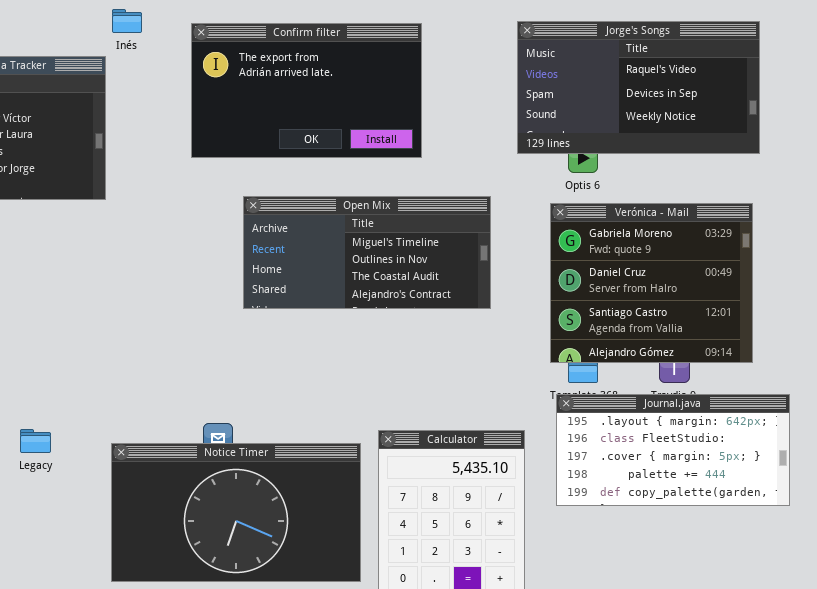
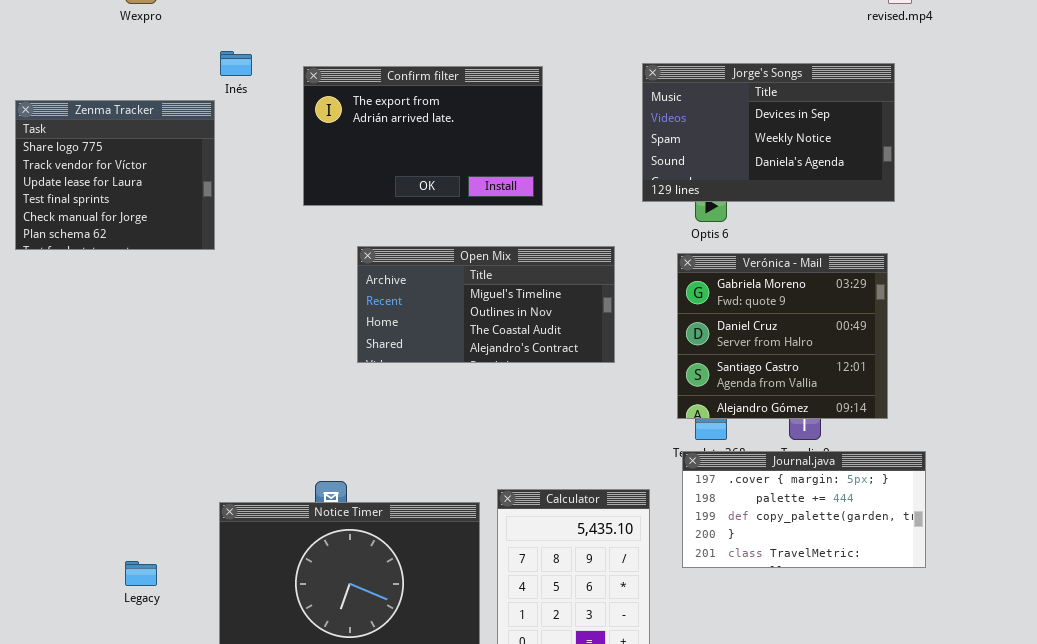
Jorge's Songs: [517,21,760,154] -> [642,63,895,202], scrolled down 1 row
Journal.java: [556,394,790,506] -> [682,451,926,568], scrolled down 2 rows
Legacy: [20,429,51,453] -> [125,561,157,586], moved

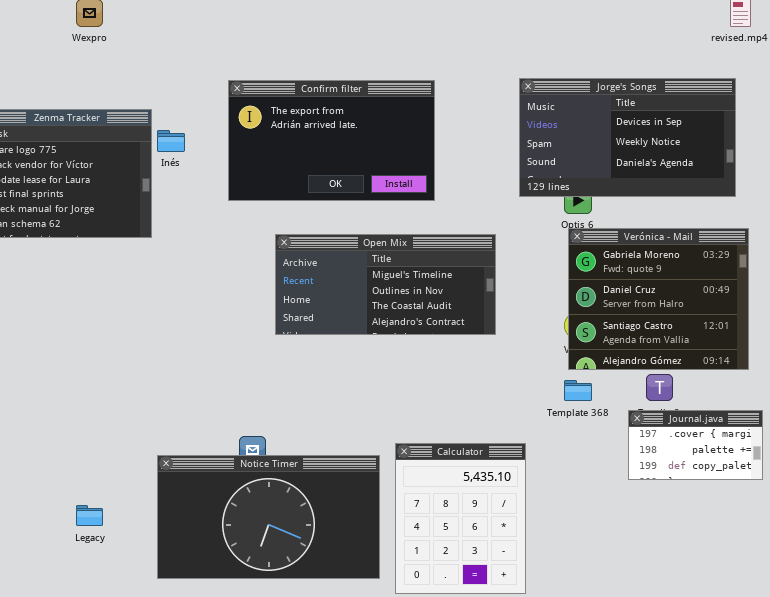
Inés: [220,51,252,76] -> [157,130,185,152], moved
Verónica - Mail: [677,253,888,419] -> [568,228,749,370], moved
Journal.java: [682,451,926,568] -> [628,410,763,480], resized

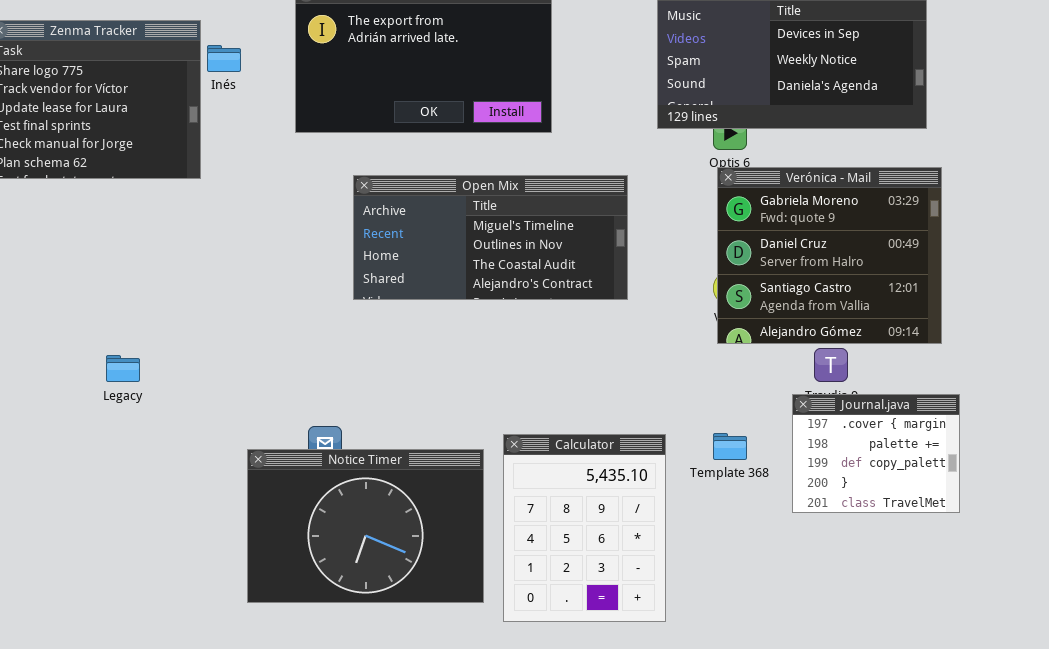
Template 368: [564,380,592,401] -> [713,433,747,460], moved
Journal.java: [628,410,763,480] -> [792,394,960,513], resized
Notice Timer: [157,455,380,579] -> [247,449,484,603], resized
Legacy: [76,505,103,526] -> [106,355,140,382], moved

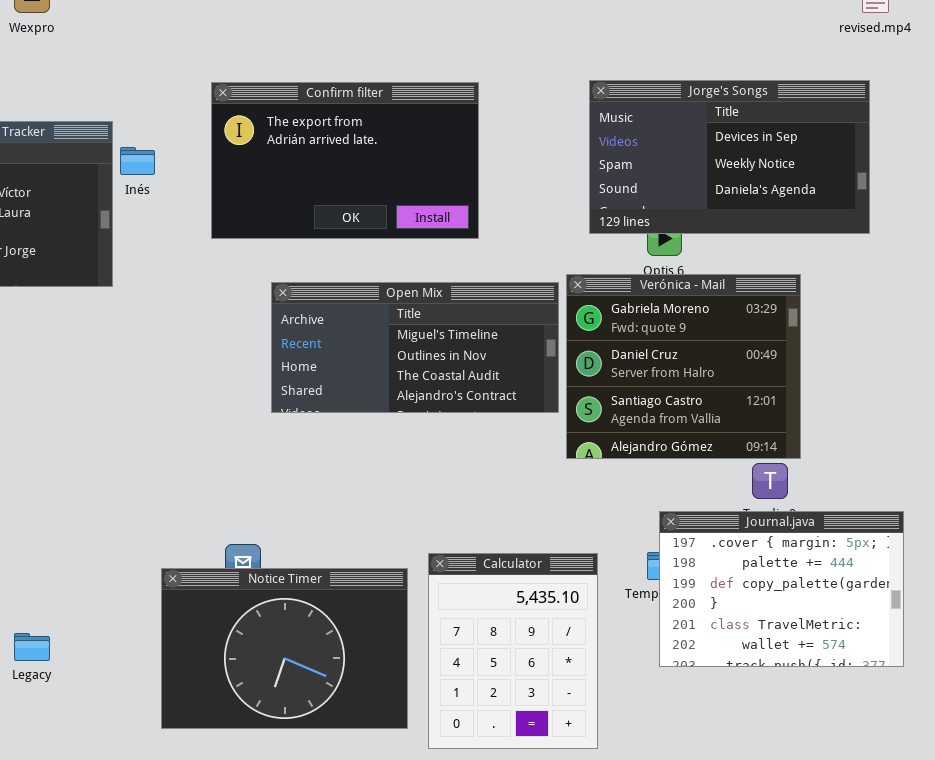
Verónica - Mail: [717,167,942,344] -> [566,274,801,459], moved
Legacy: [106,355,140,382] -> [14,633,50,661], moved
Journal.java: [792,394,960,513] -> [659,511,904,667], resized

